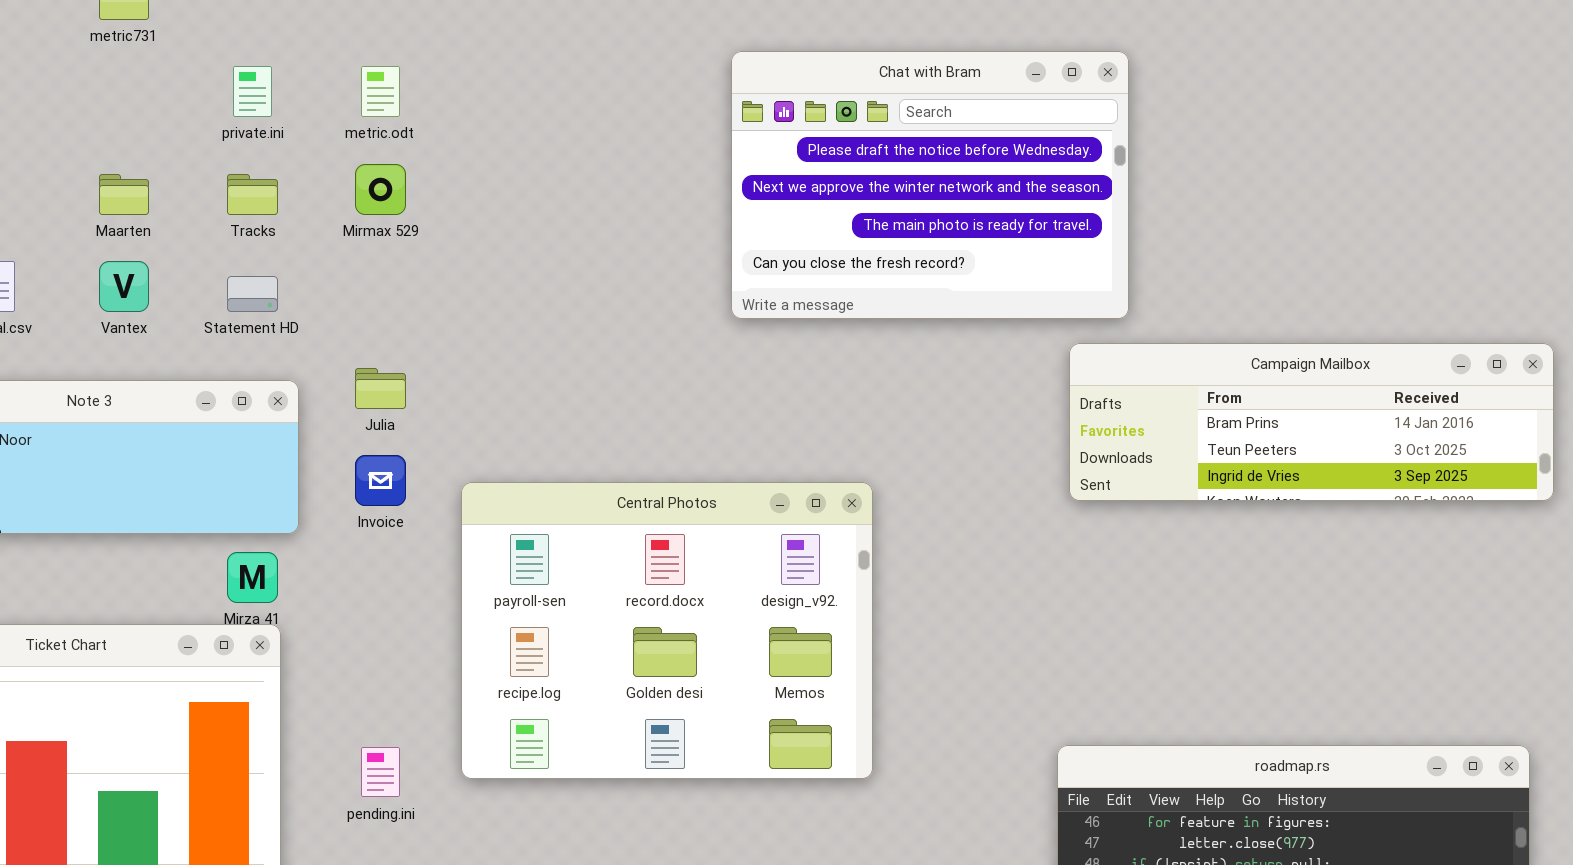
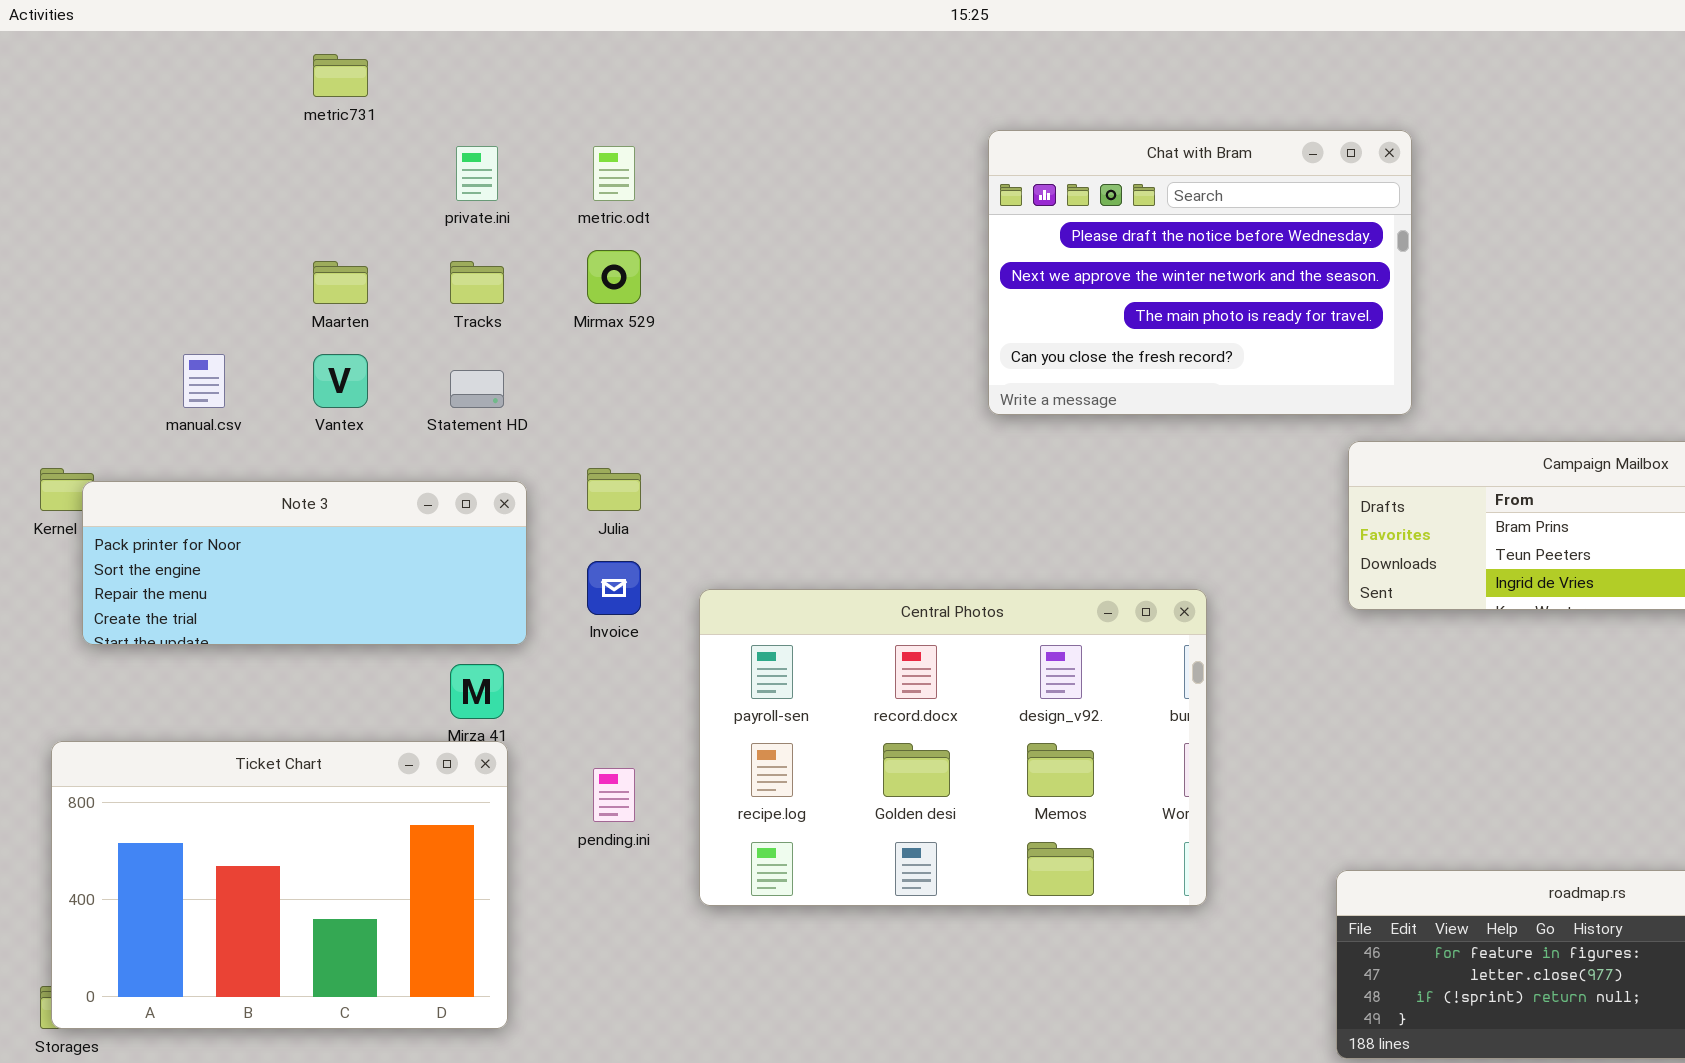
Central Photos: [461,482,873,779] -> [699,589,1207,906], resized
pending.ini: [361,747,400,797] -> [593,768,635,822], moved

